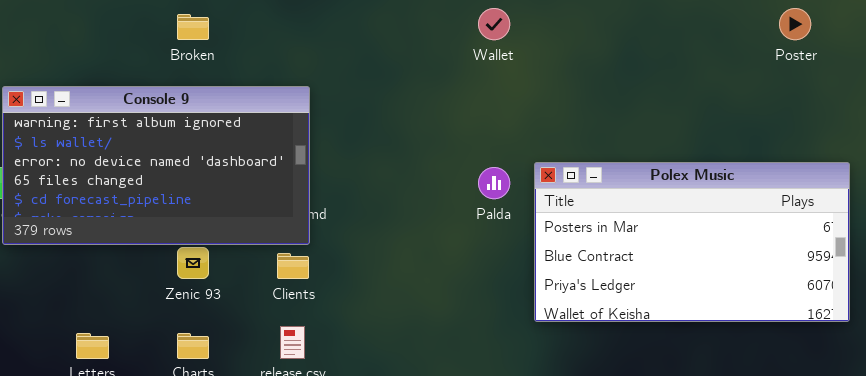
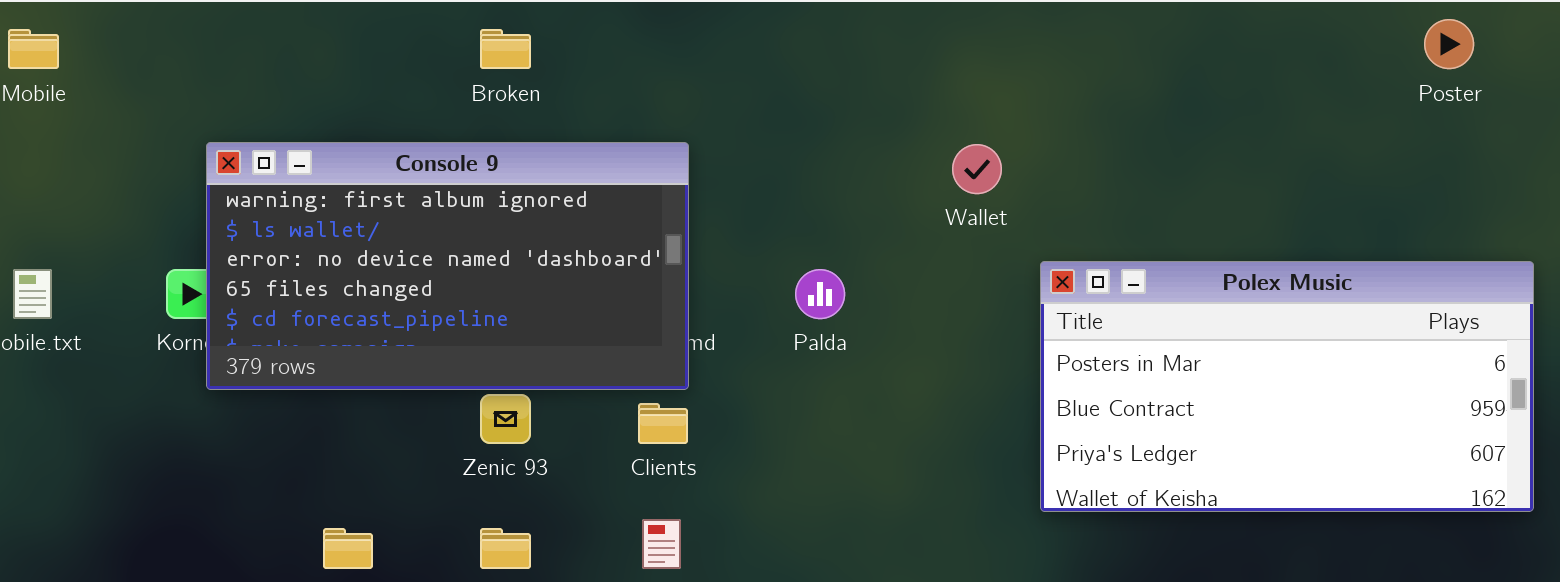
Wallet: [478,8,510,40] -> [952,144,1002,194], moved
Palda: [478,167,510,199] -> [795,269,845,319], moved

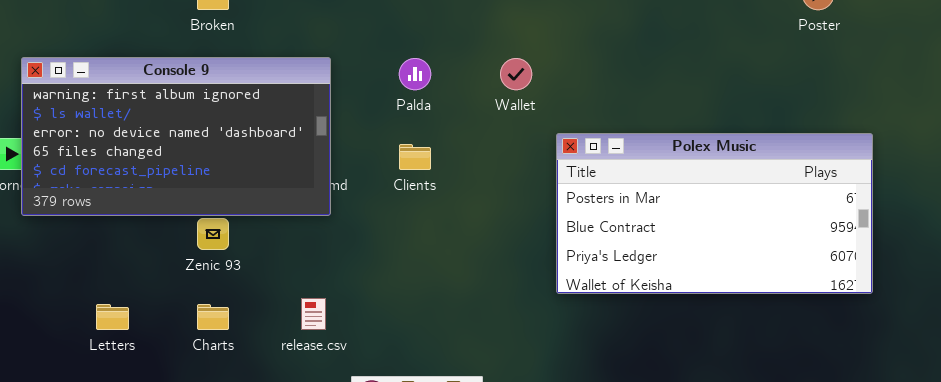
Palda: [795,269,845,319] -> [399,58,431,90], moved
Clients: [638,403,688,444] -> [399,144,431,170], moved

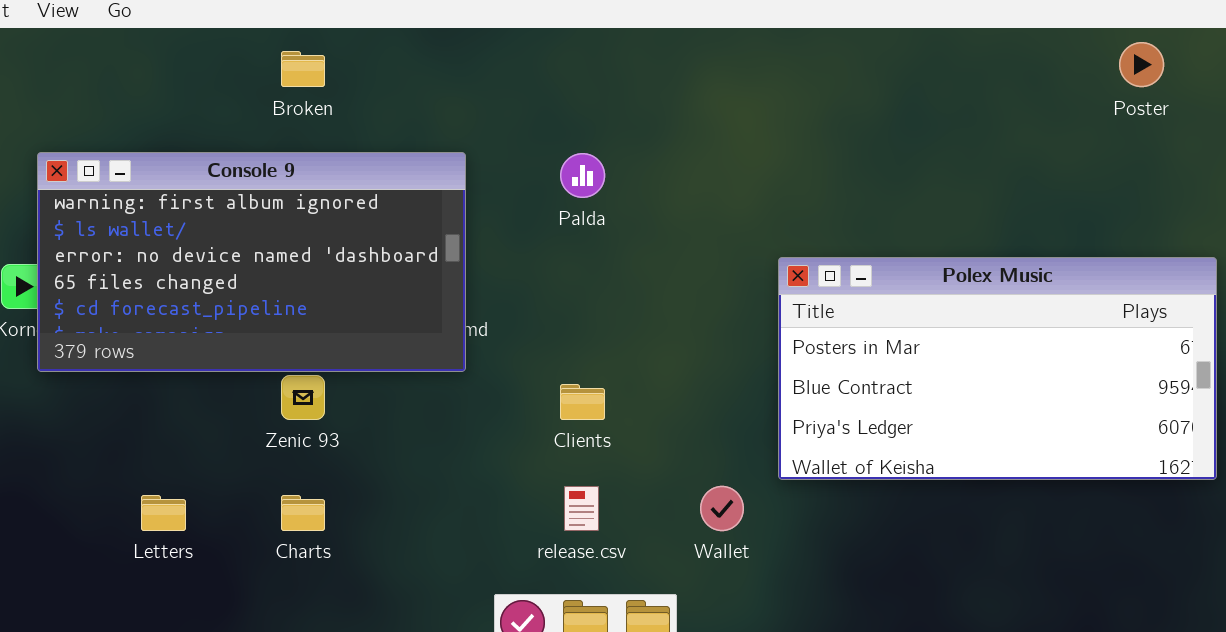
Wallet: [500,58,532,90] -> [700,486,744,531], moved
Clients: [399,144,431,170] -> [560,384,605,420], moved
release.csv: [301,298,326,330] -> [564,486,599,531], moved

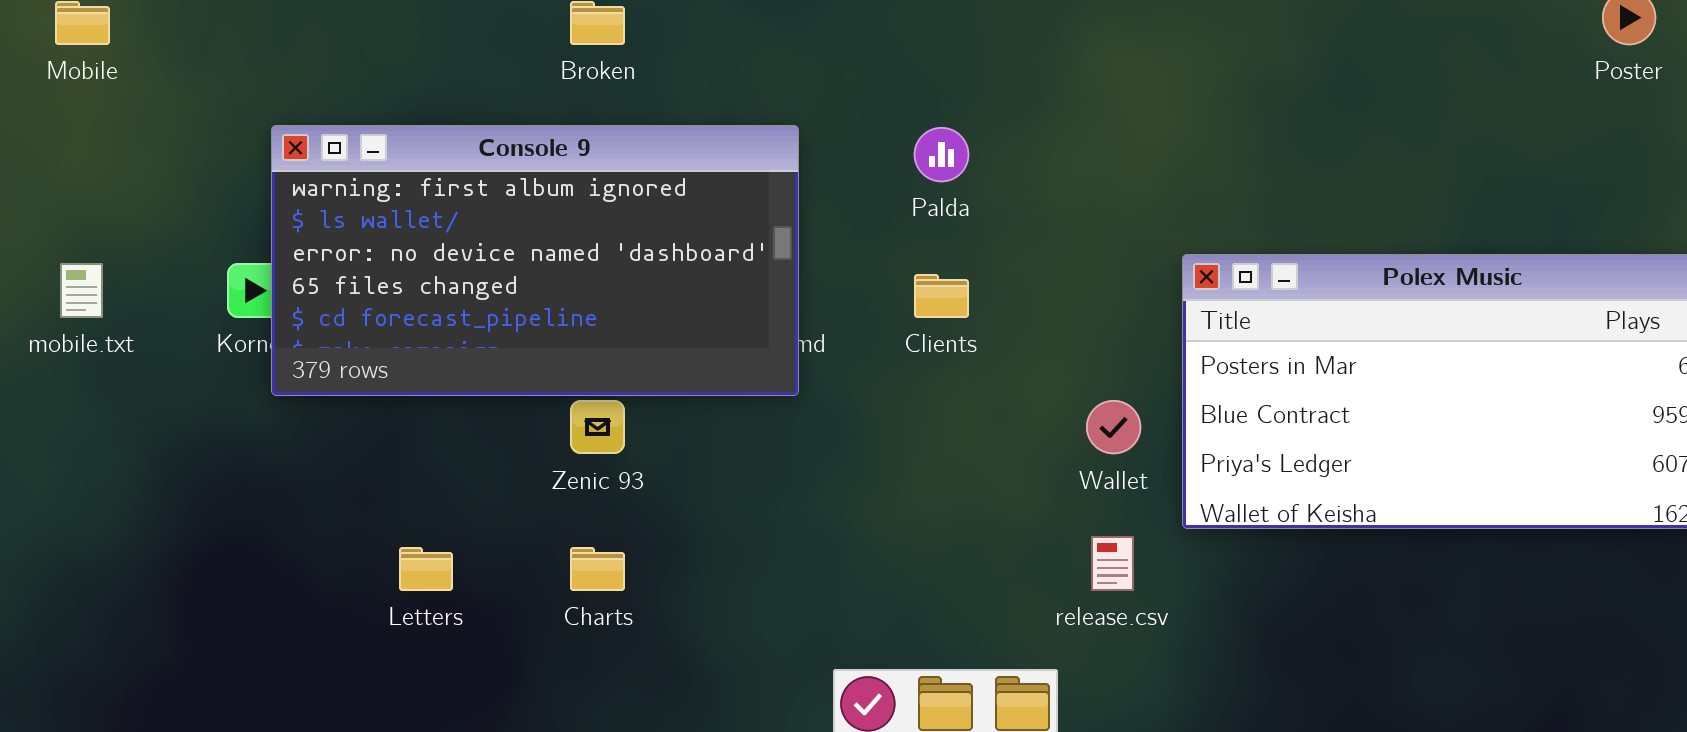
Clients: [560,384,605,420] -> [914,274,969,318], moved
release.csv: [564,486,599,531] -> [1091,536,1134,591], moved
Wallet: [700,486,744,531] -> [1086,400,1141,454], moved

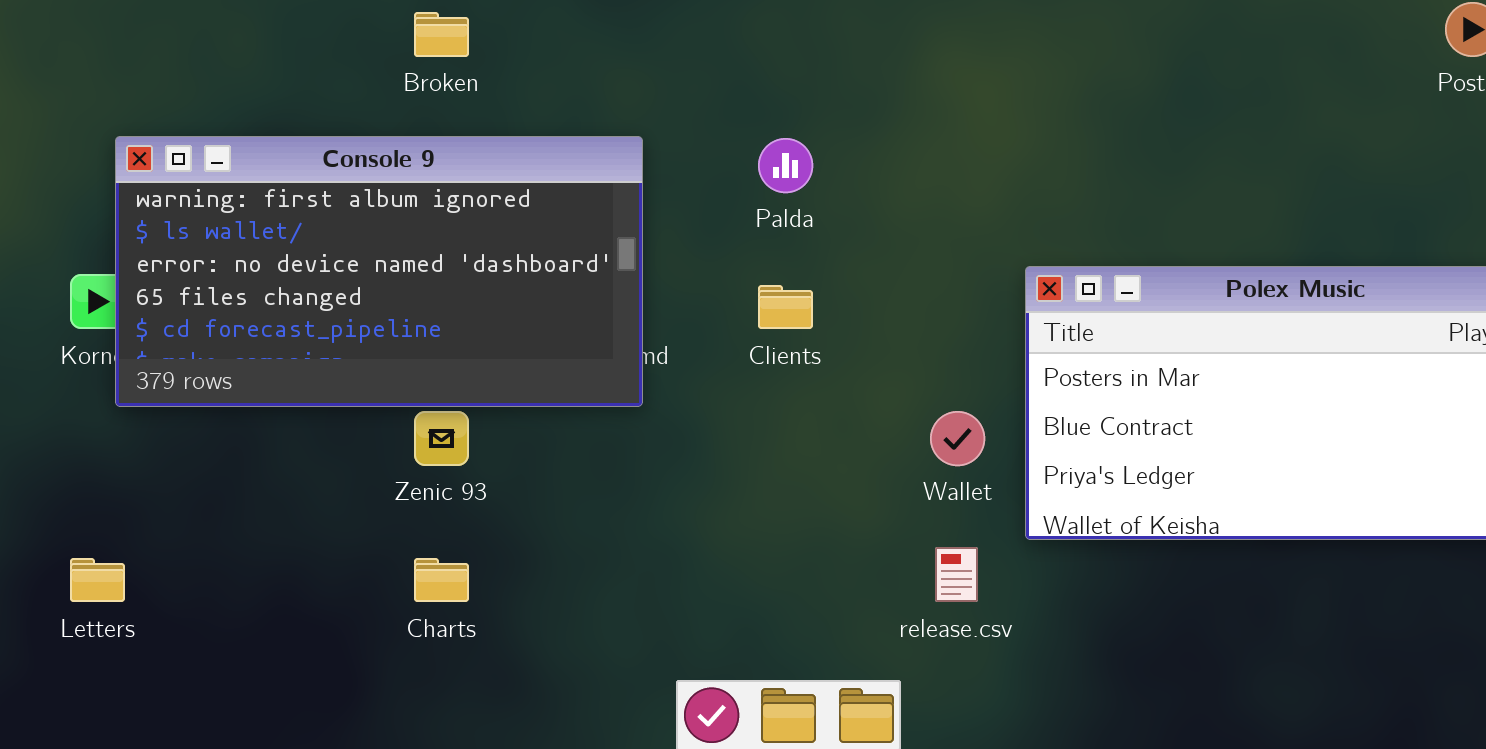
Letters: [399,547,453,591] -> [70,558,125,602], moved

